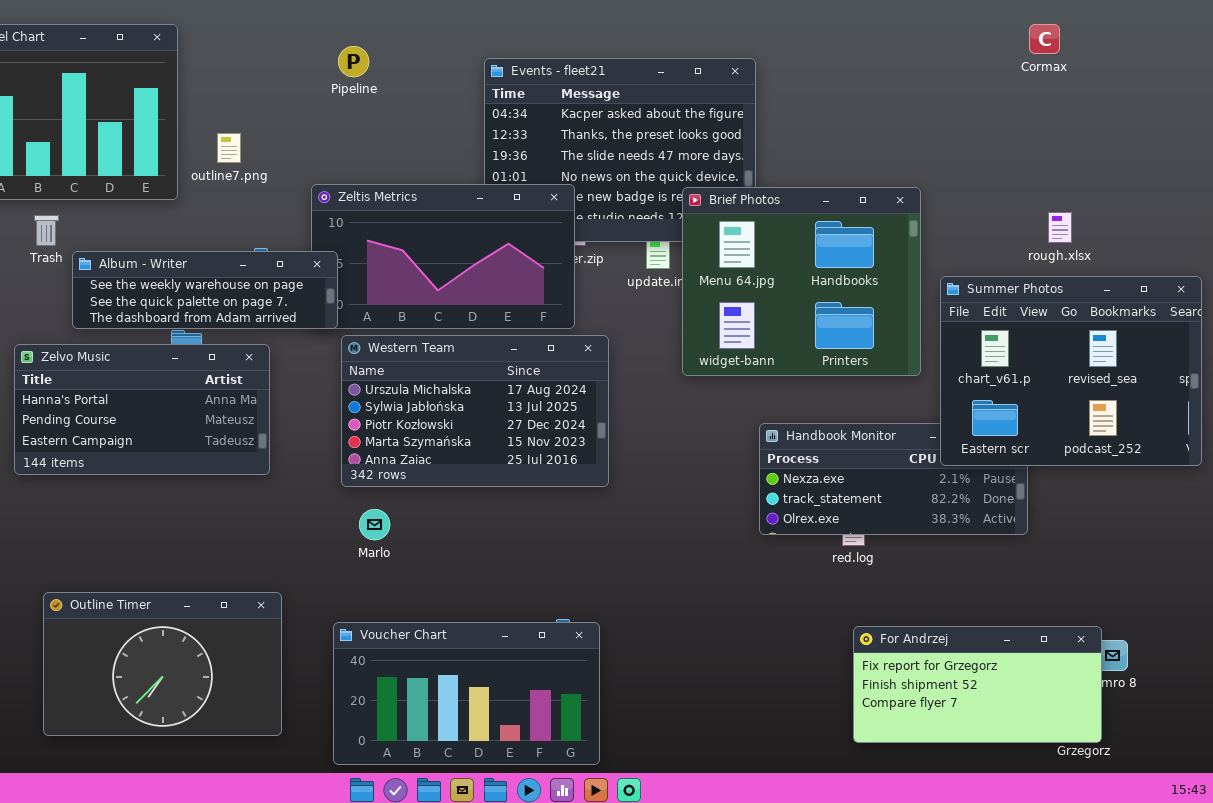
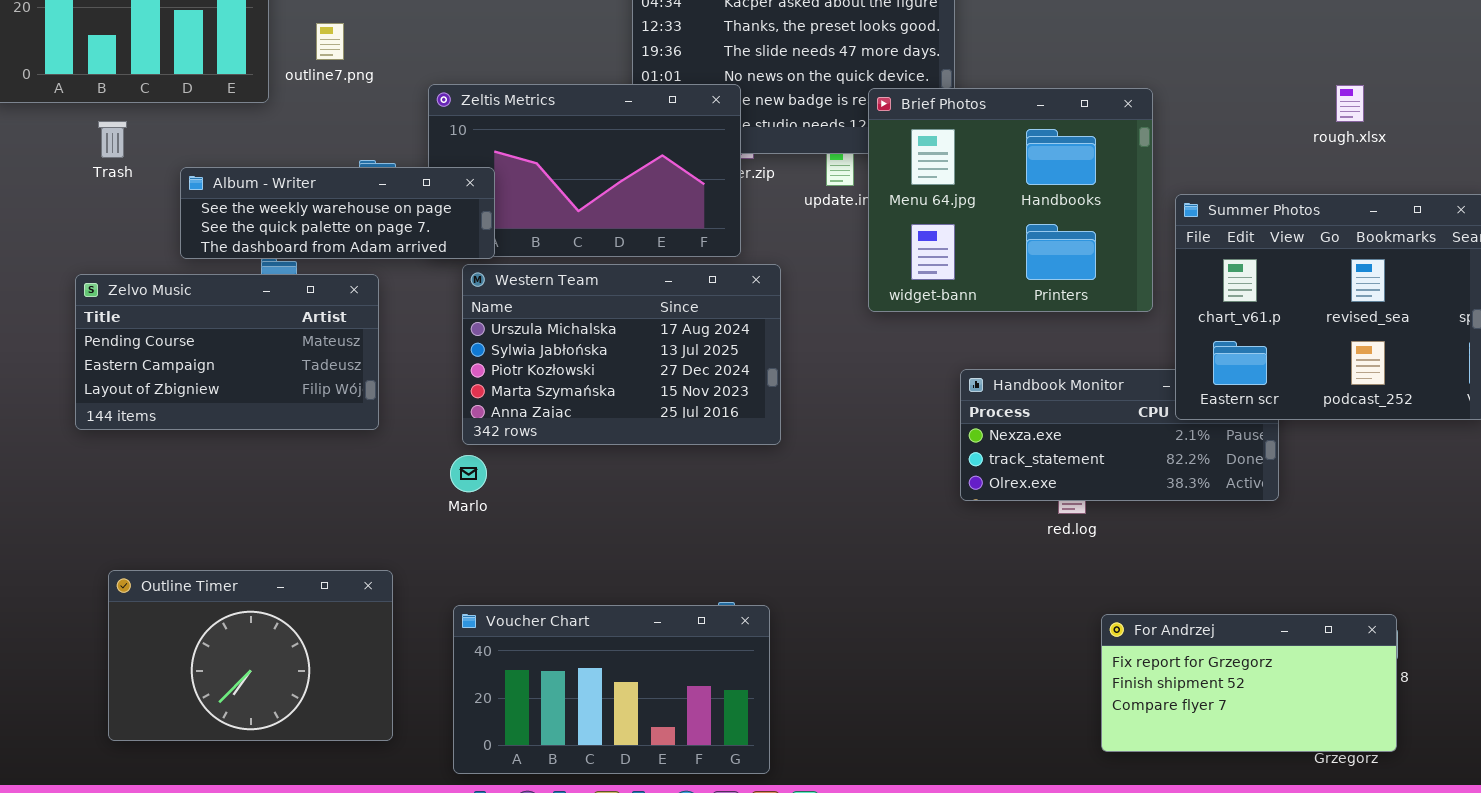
rough.xlsx: [1048,212,1072,243] -> [1336,85,1364,122], moved
Album - Writer: [72,251,338,329] -> [180,167,495,259], moved
Zelvo Music: [14,344,270,475] -> [75,274,379,430], scrolled down 1 row
Marlo: [359,509,390,540] -> [450,455,487,492], moved
For Andrzej: [853,626,1102,743] -> [1101,614,1397,752], moved

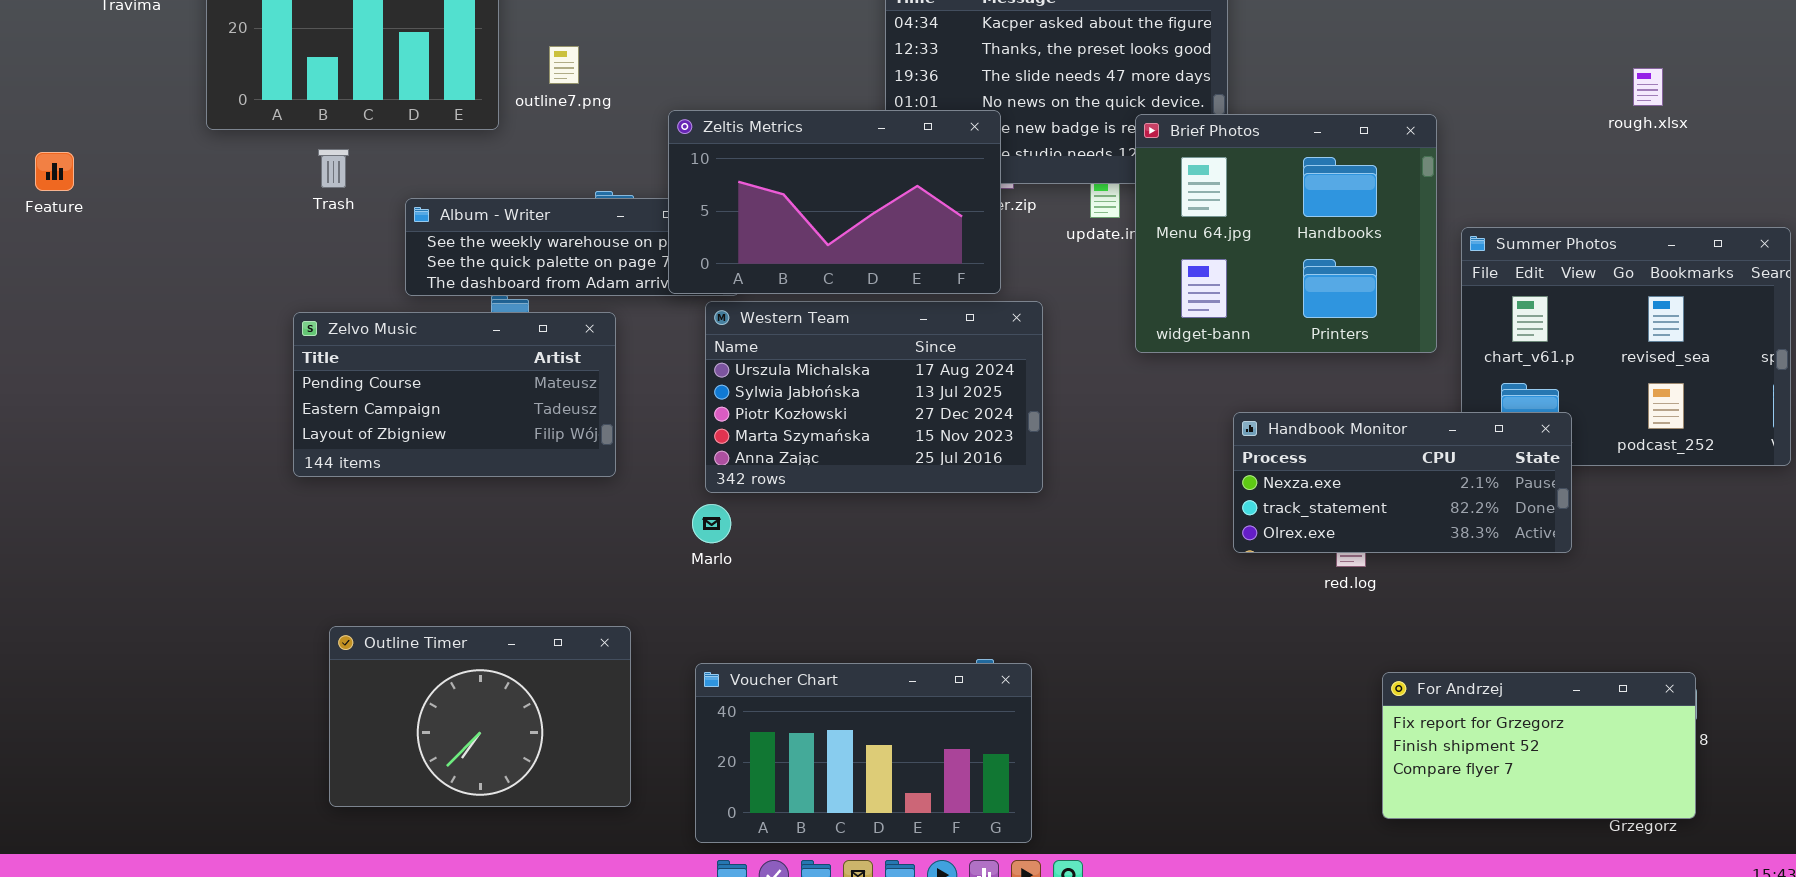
Zeltis Metrics: [428,84,741,257] -> [668,110,1001,294], raised
rough.xlsx: [1336,85,1364,122] -> [1633,68,1663,106], moved
Handbook Monitor: [960,369,1279,501] -> [1233,412,1572,553], raised

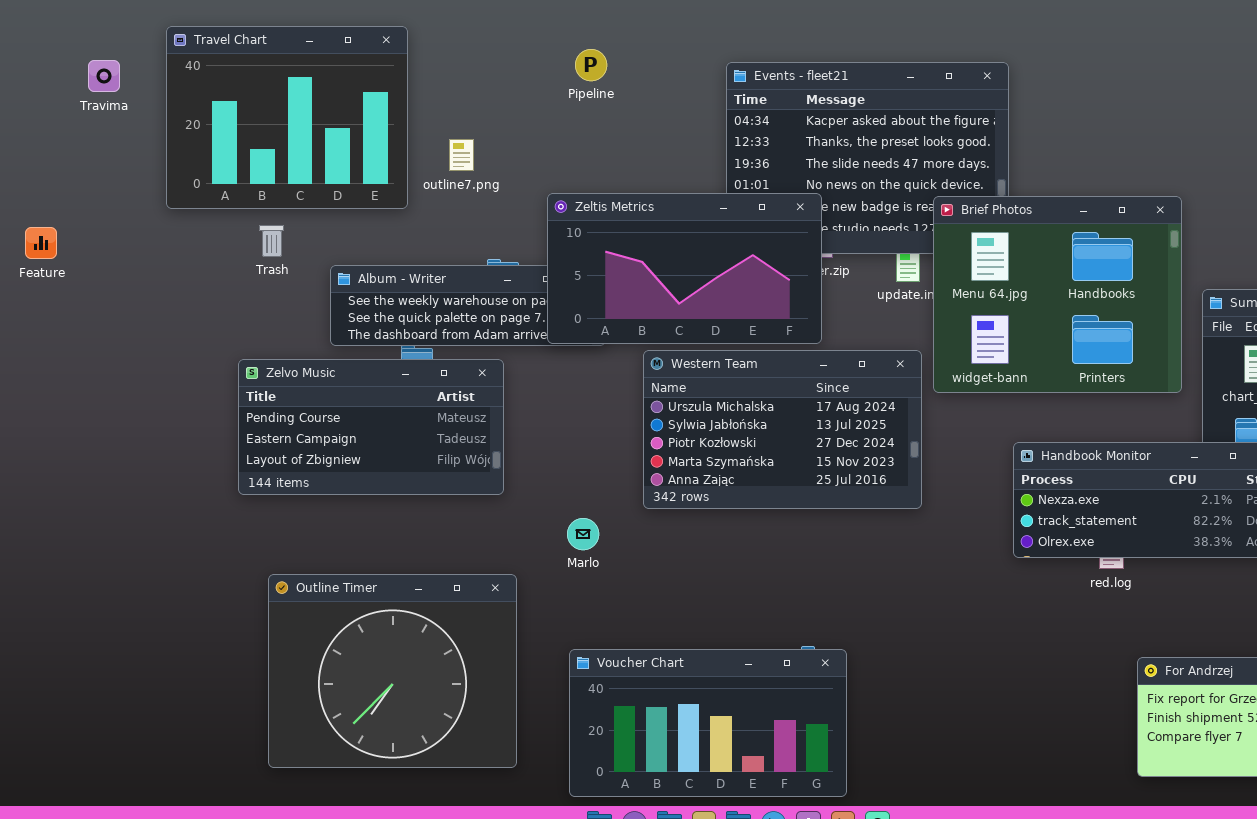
Western Team: [705,301,1043,493] -> [643,350,922,509], moved
Outline Timer: [329,626,631,807] -> [268,574,517,768], resized

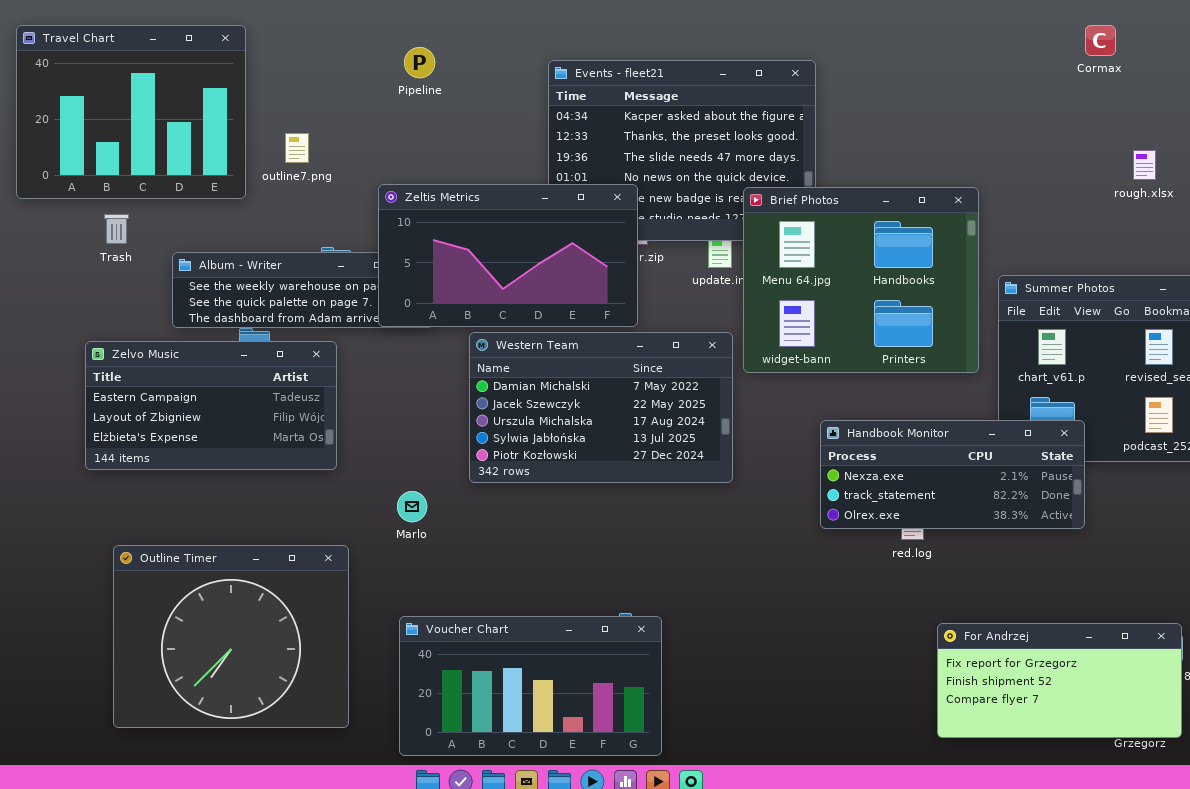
Western Team: [643,350,922,509] -> [469,332,733,483], scrolled up 2 rows
Zelvo Music: [238,359,504,495] -> [85,341,337,470], scrolled down 1 row

